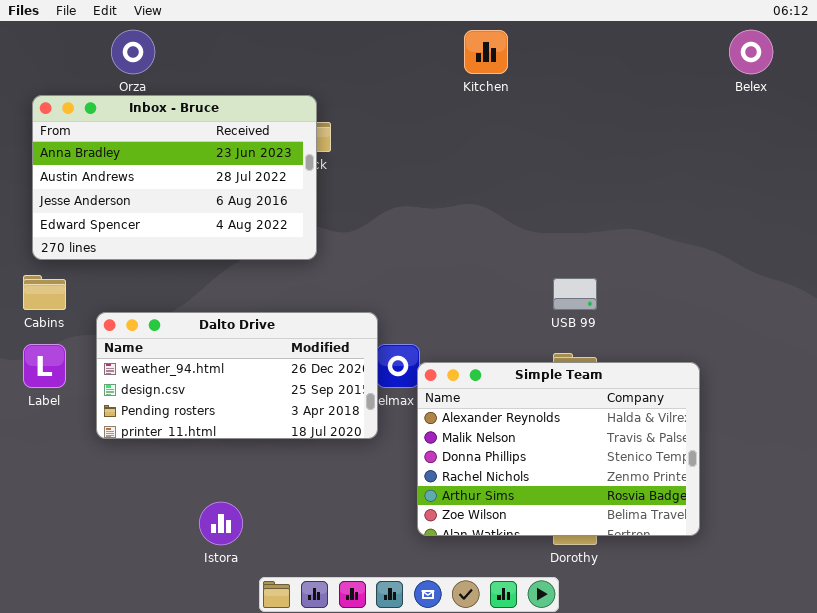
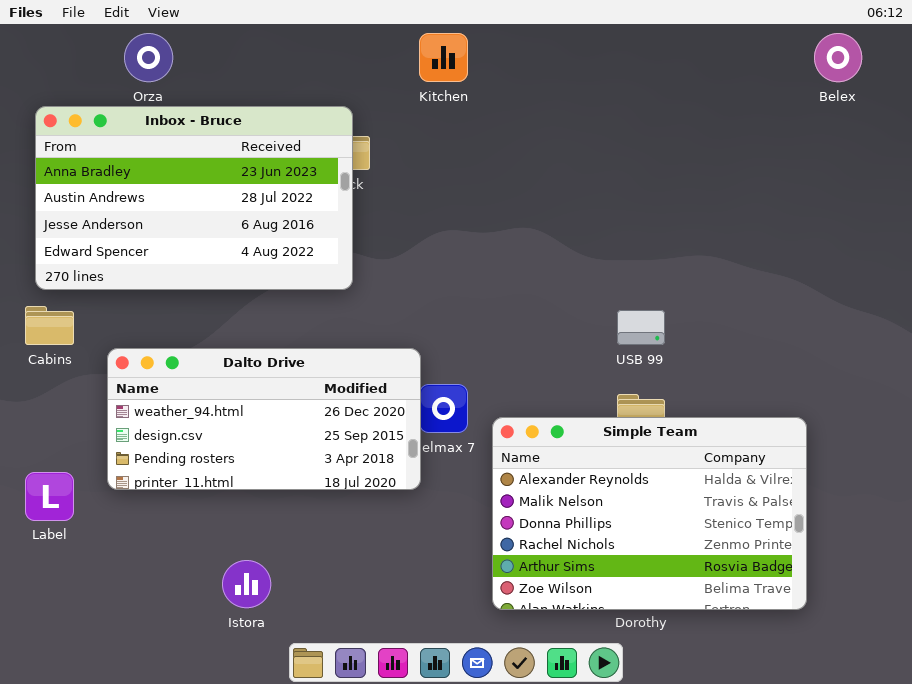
Kitchen: [464,30,508,74] -> [419,33,468,82], moved
Label: [23,344,66,388] -> [25,472,74,521], moved
Simple Team: [417,362,700,536] -> [492,417,807,610], moved

